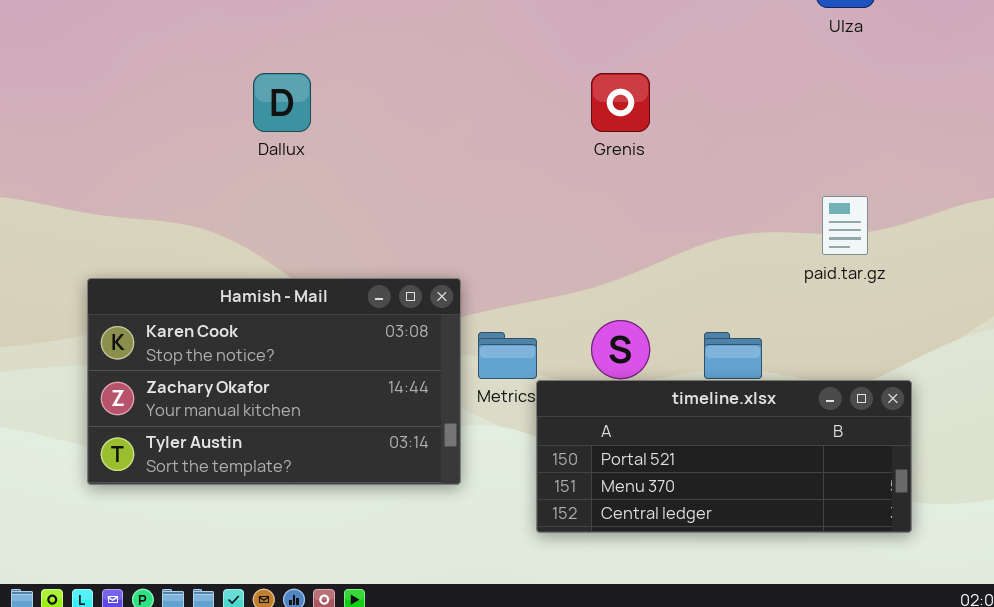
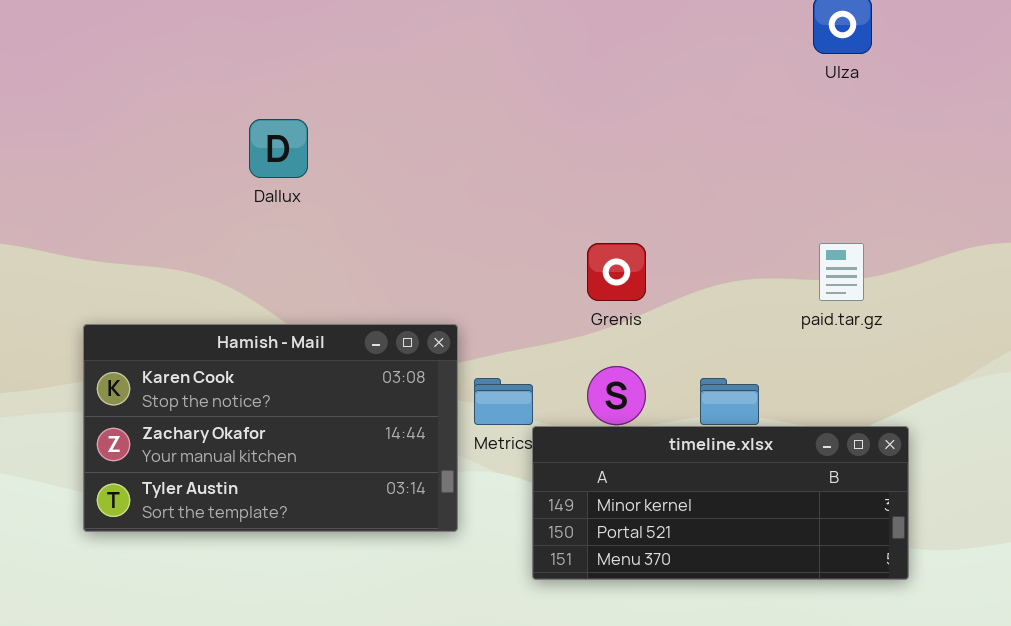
Grenis: [591,73,650,132] -> [587,243,646,301], moved
timeline.xlsx: [536,380,912,533] -> [532,426,909,580], scrolled up 1 row

